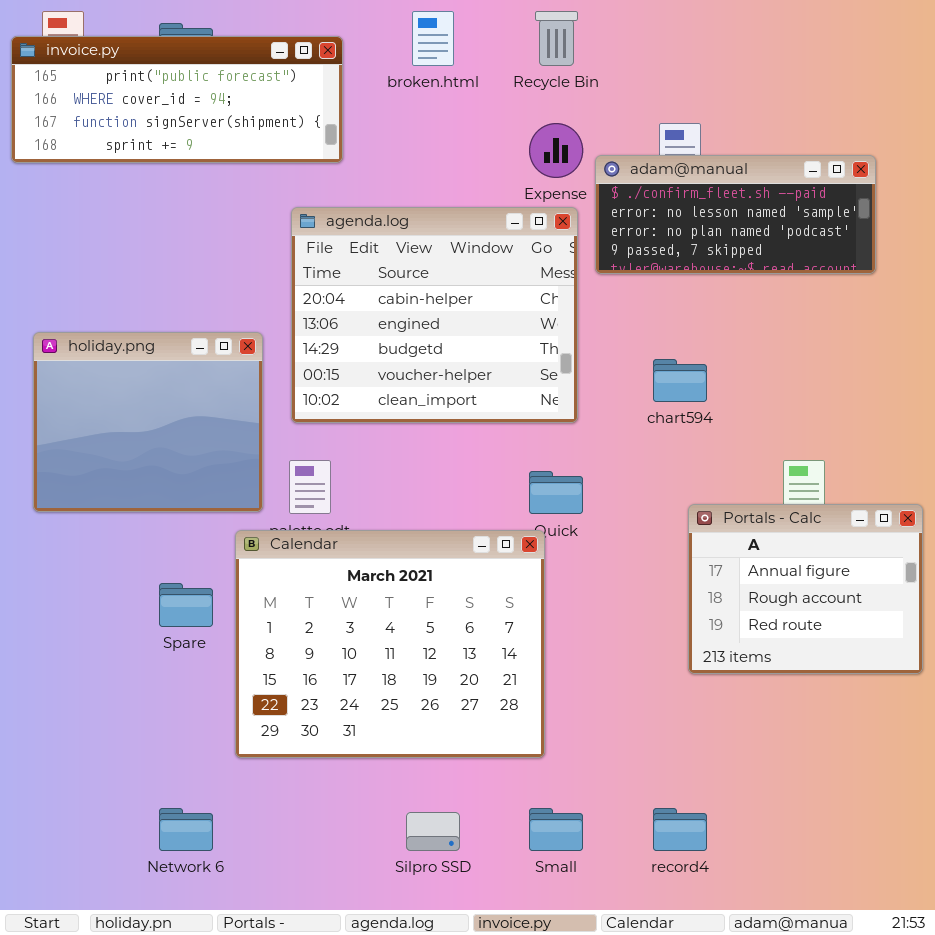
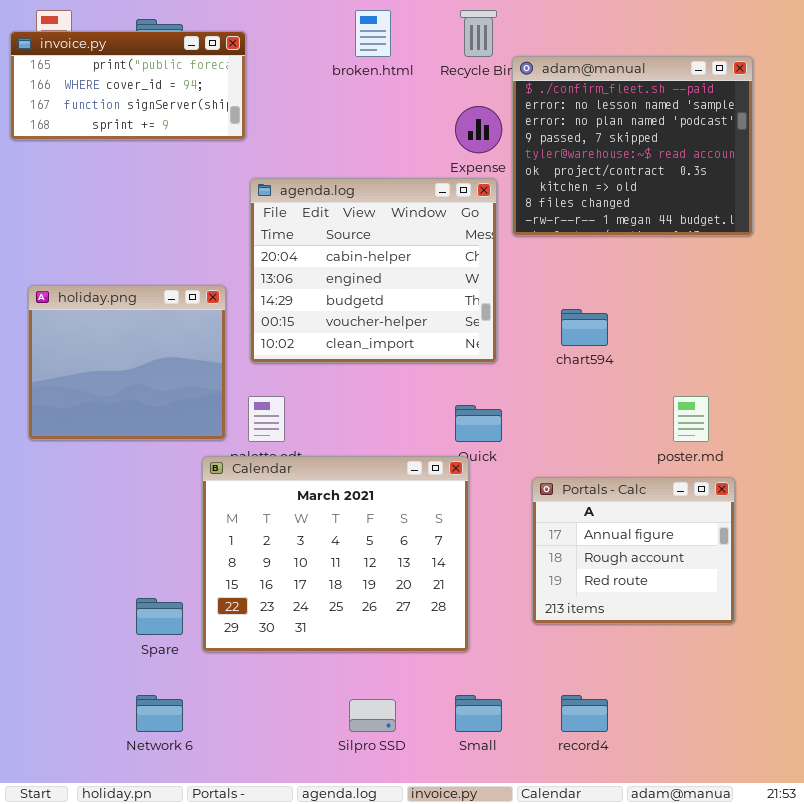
invoice.py: [11,36,343,163] -> [10,31,246,140], resized
adam@manual: [595,155,876,274] -> [512,56,753,236], resized
Portals - Calc: [688,504,923,674] -> [532,477,735,624], moved
Spare: [159,583,213,627] -> [136,598,183,635], moved

